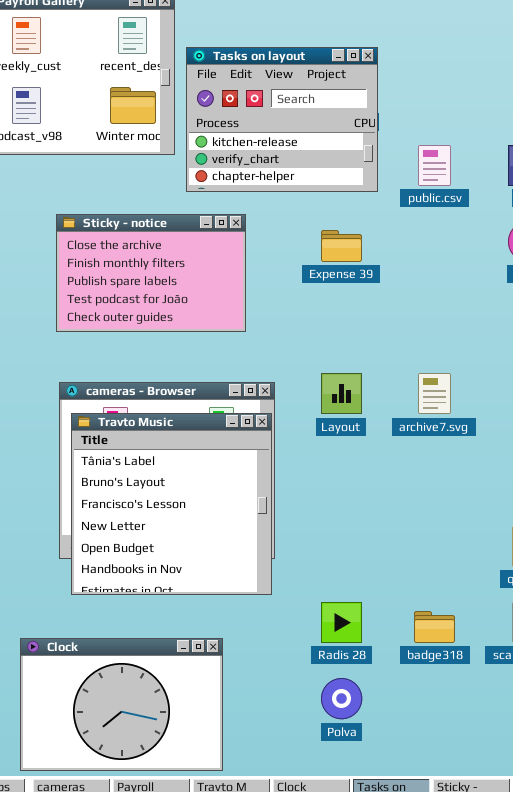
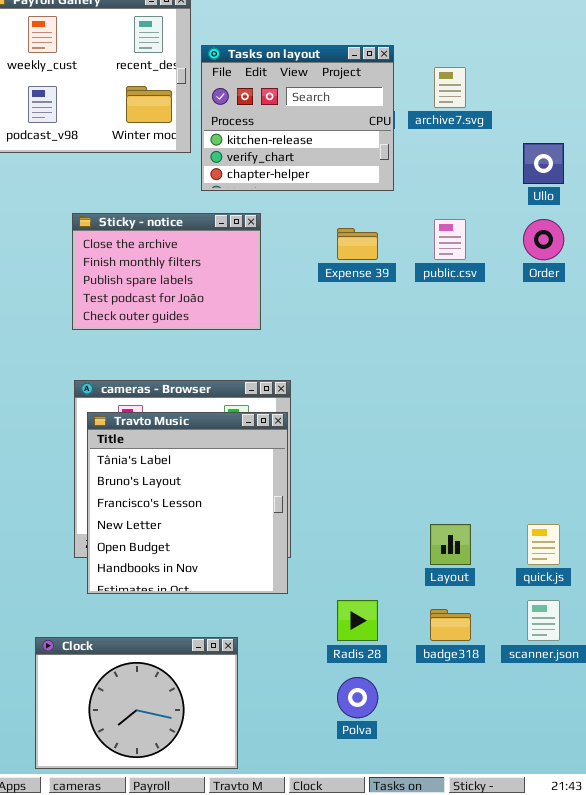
public.csv: [418,145,451,186] -> [434,219,466,260], moved
Layout: [321,373,362,414] -> [430,524,471,565], moved
archive7.svg: [418,373,451,414] -> [434,67,466,108], moved

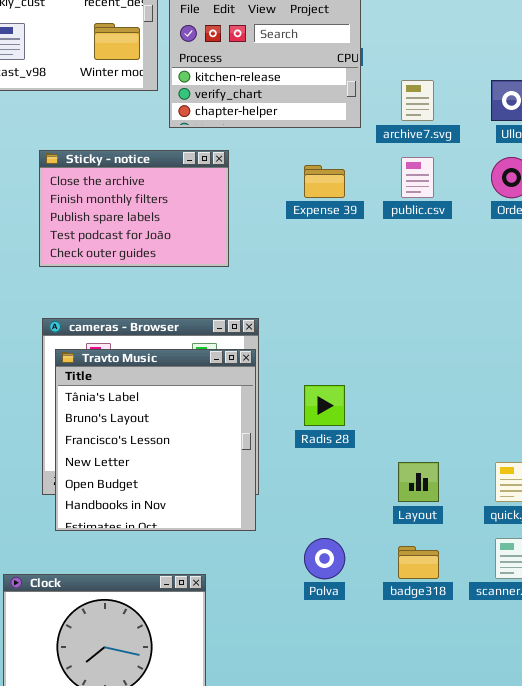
archive7.svg: [434,67,466,108] -> [401,80,434,121], moved
Radis 28: [337,600,378,641] -> [304,385,345,426], moved
Polva: [337,677,378,718] -> [304,538,345,579], moved

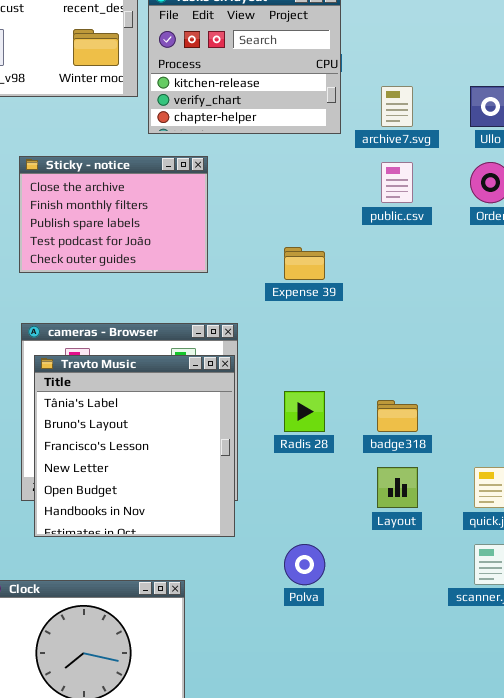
Expense 39: [304,165,345,198] -> [284,247,325,280], moved
badge318: [398,546,439,579] -> [377,400,418,432], moved

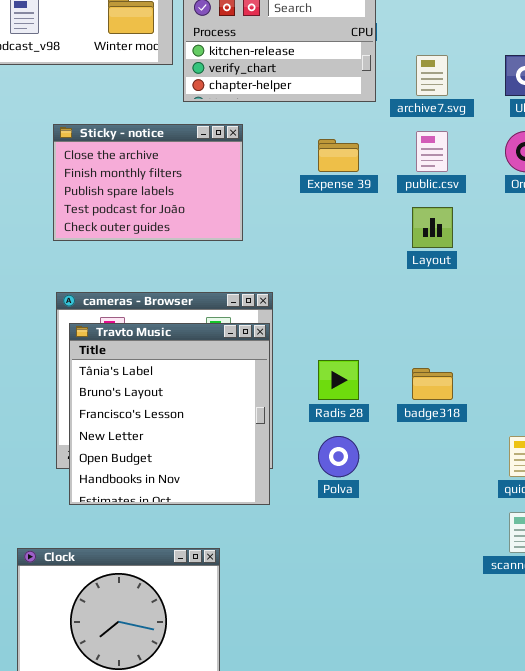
Expense 39: [284,247,325,280] -> [318,139,359,172], moved
Layout: [377,467,418,508] -> [412,207,453,248], moved
Polva: [284,544,325,585] -> [318,436,359,477], moved

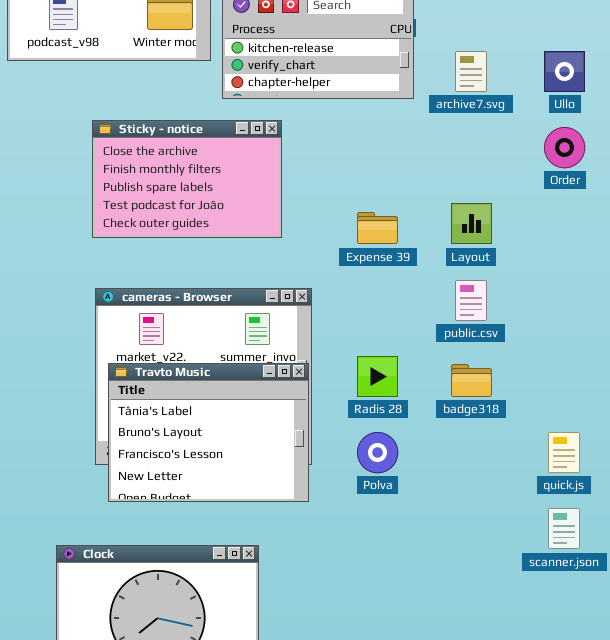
public.csv: [416,131,448,172] -> [455,280,487,321], moved
Expense 39: [318,139,359,172] -> [357,212,398,244], moved
Travto Music: [69,323,270,505] -> [108,363,309,502], resized

